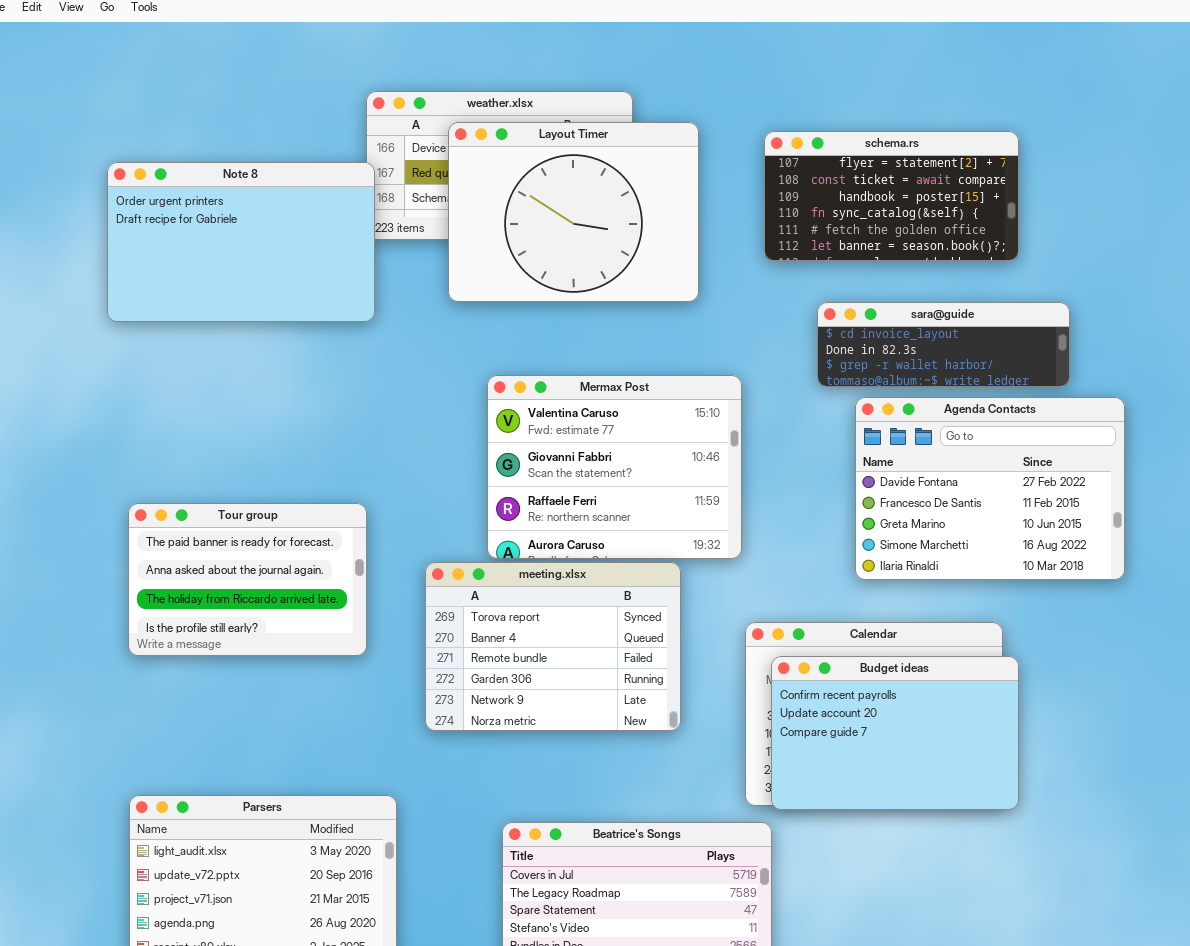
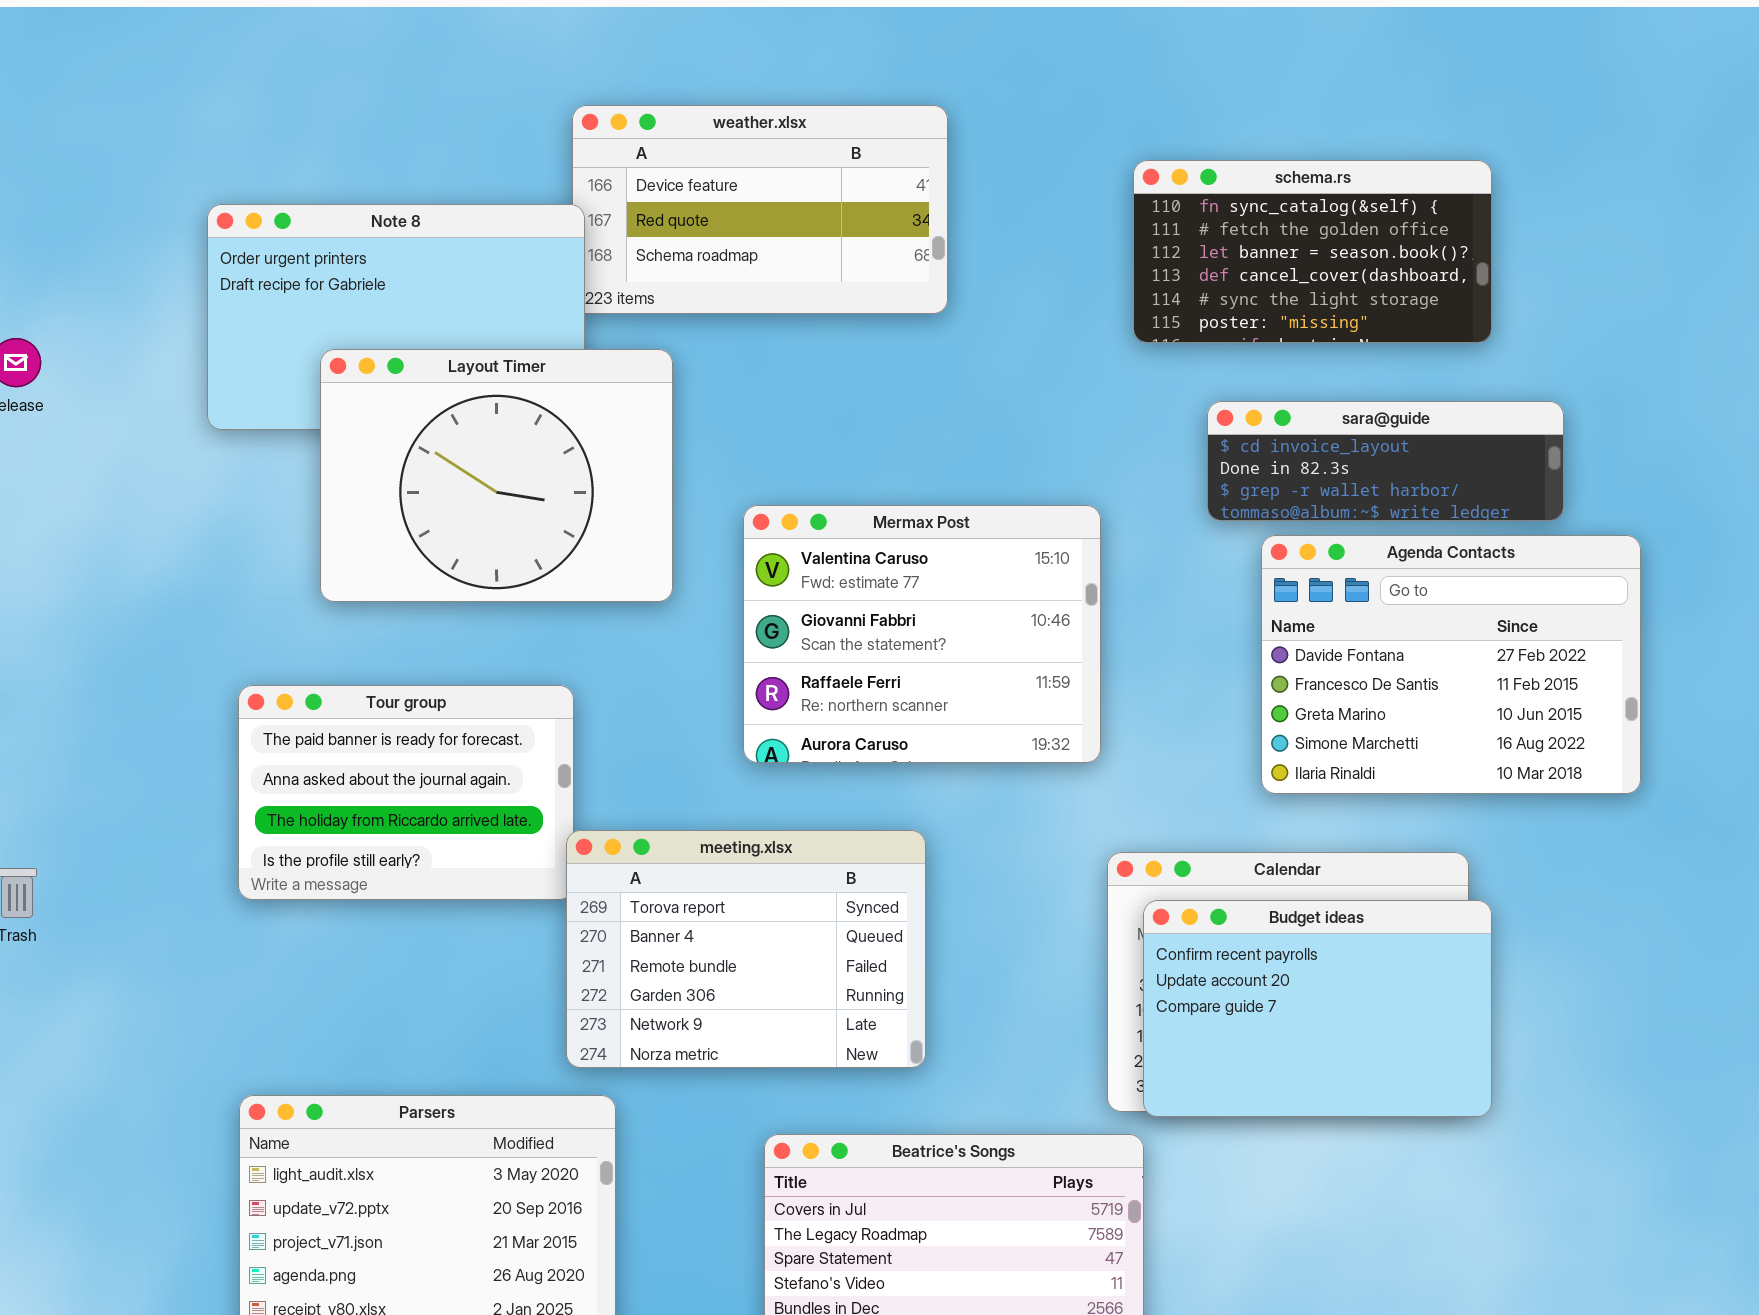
Layout Timer: [448,122,699,302] -> [320,349,673,602], moved
schema.rs: [764,131,1019,261] -> [1133,160,1492,343], scrolled down 3 rows
meeting.xlsx: [425,562,681,731] -> [566,830,926,1068], moved

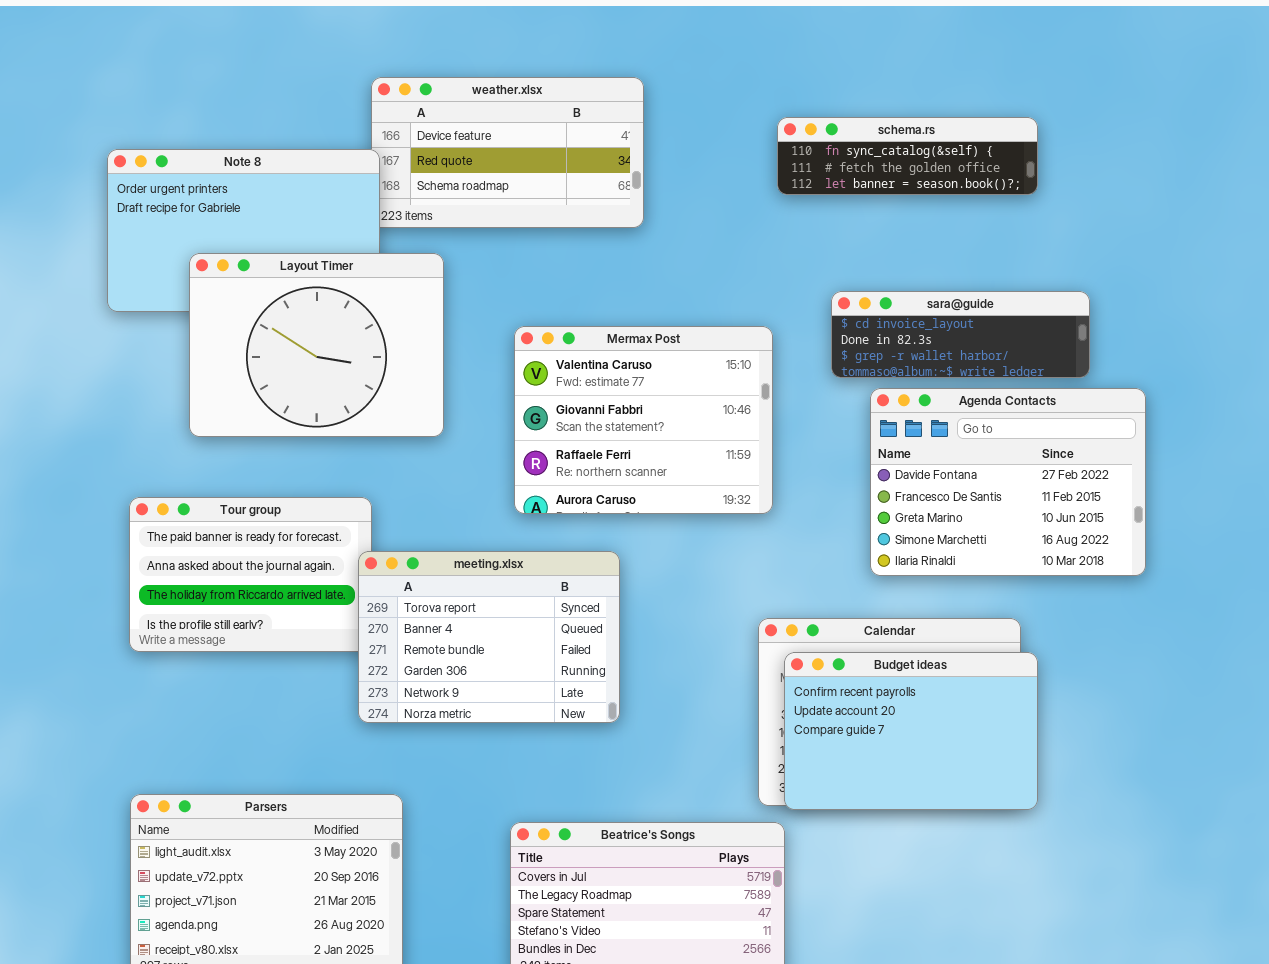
schema.rs: [1133,160,1492,343] -> [777,117,1038,195], resized
Mermax Post: [743,505,1101,763] -> [514,326,773,514], moved
meeting.xlsx: [566,830,926,1068] -> [358,551,620,723], moved

